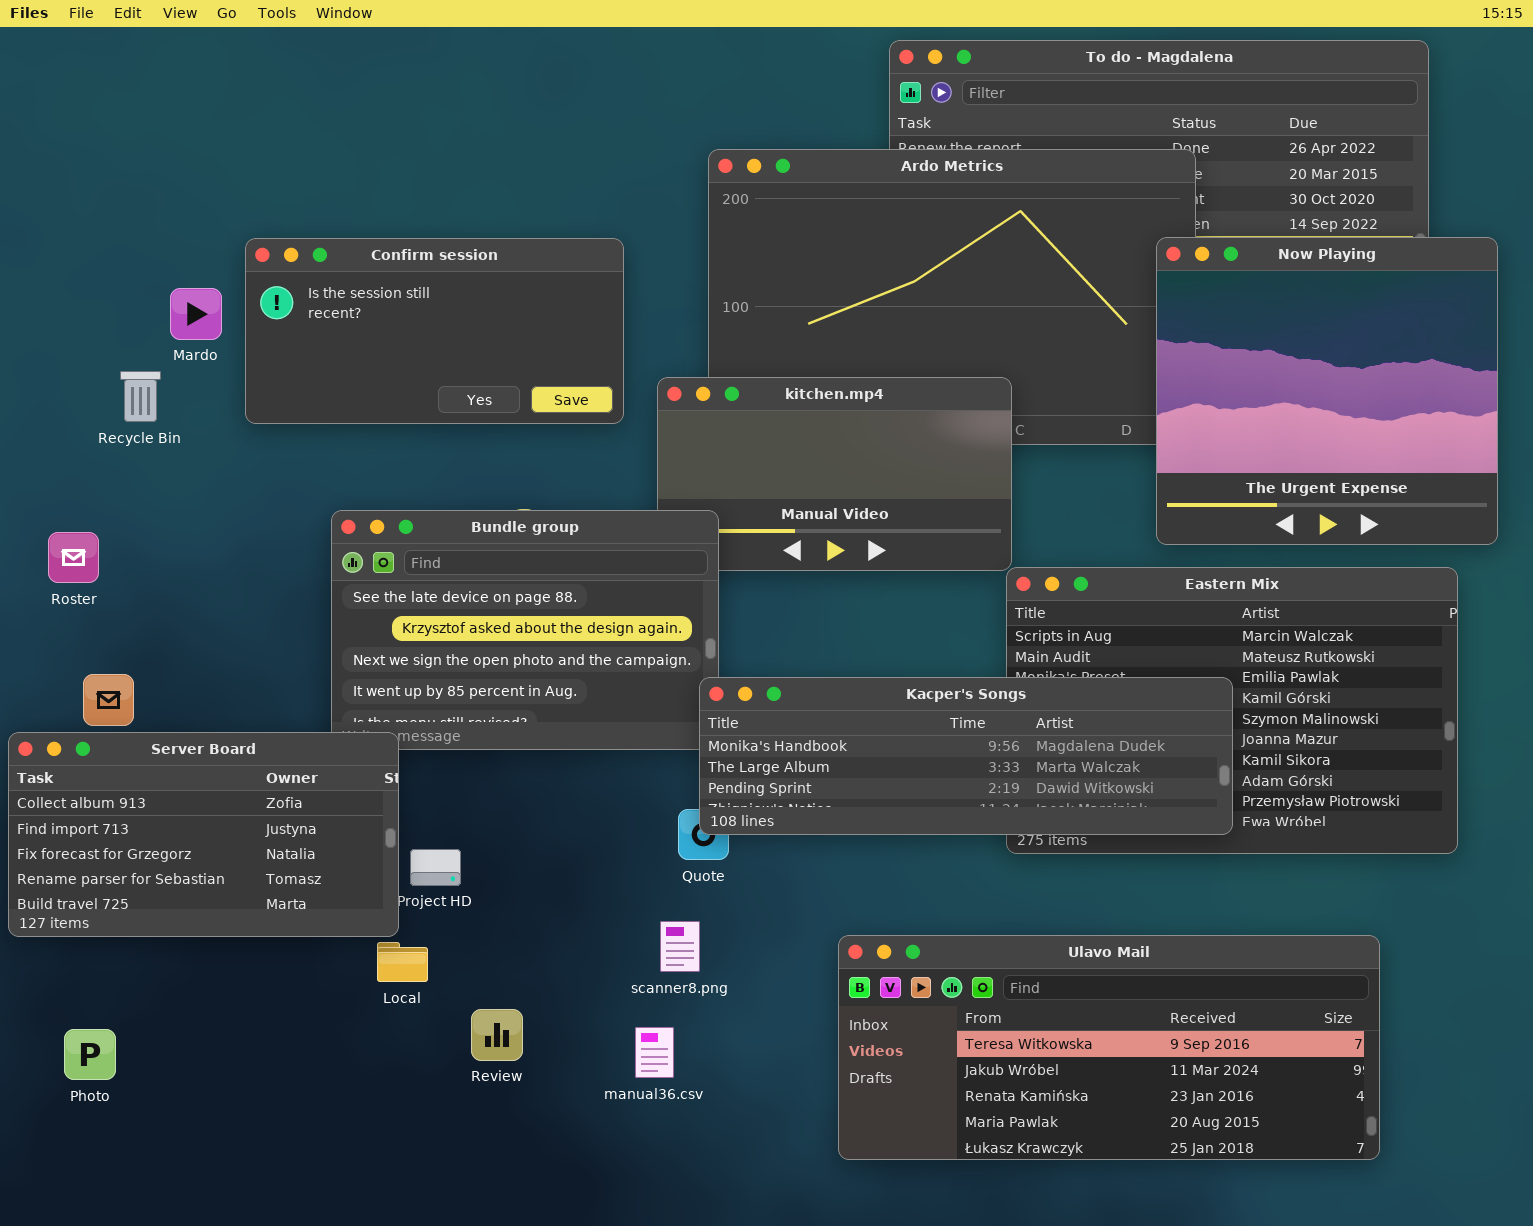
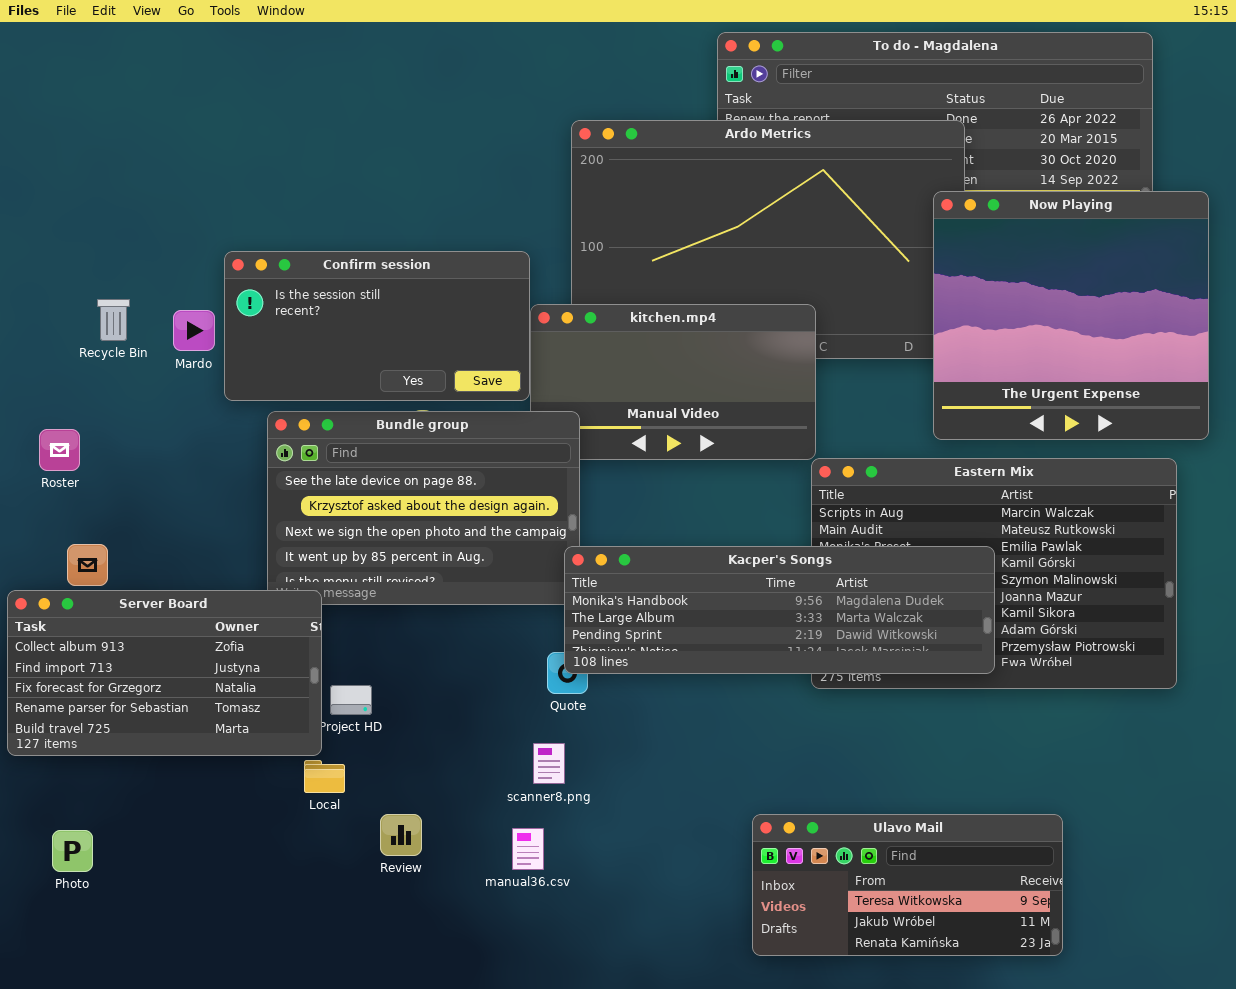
Confirm session: [245,238,624,424] -> [224,251,530,401], moved
Mardo: [170,288,222,340] -> [173,310,215,351], moved
Ulavo Mail: [838,935,1380,1160] -> [752,814,1063,956], moved, resized

